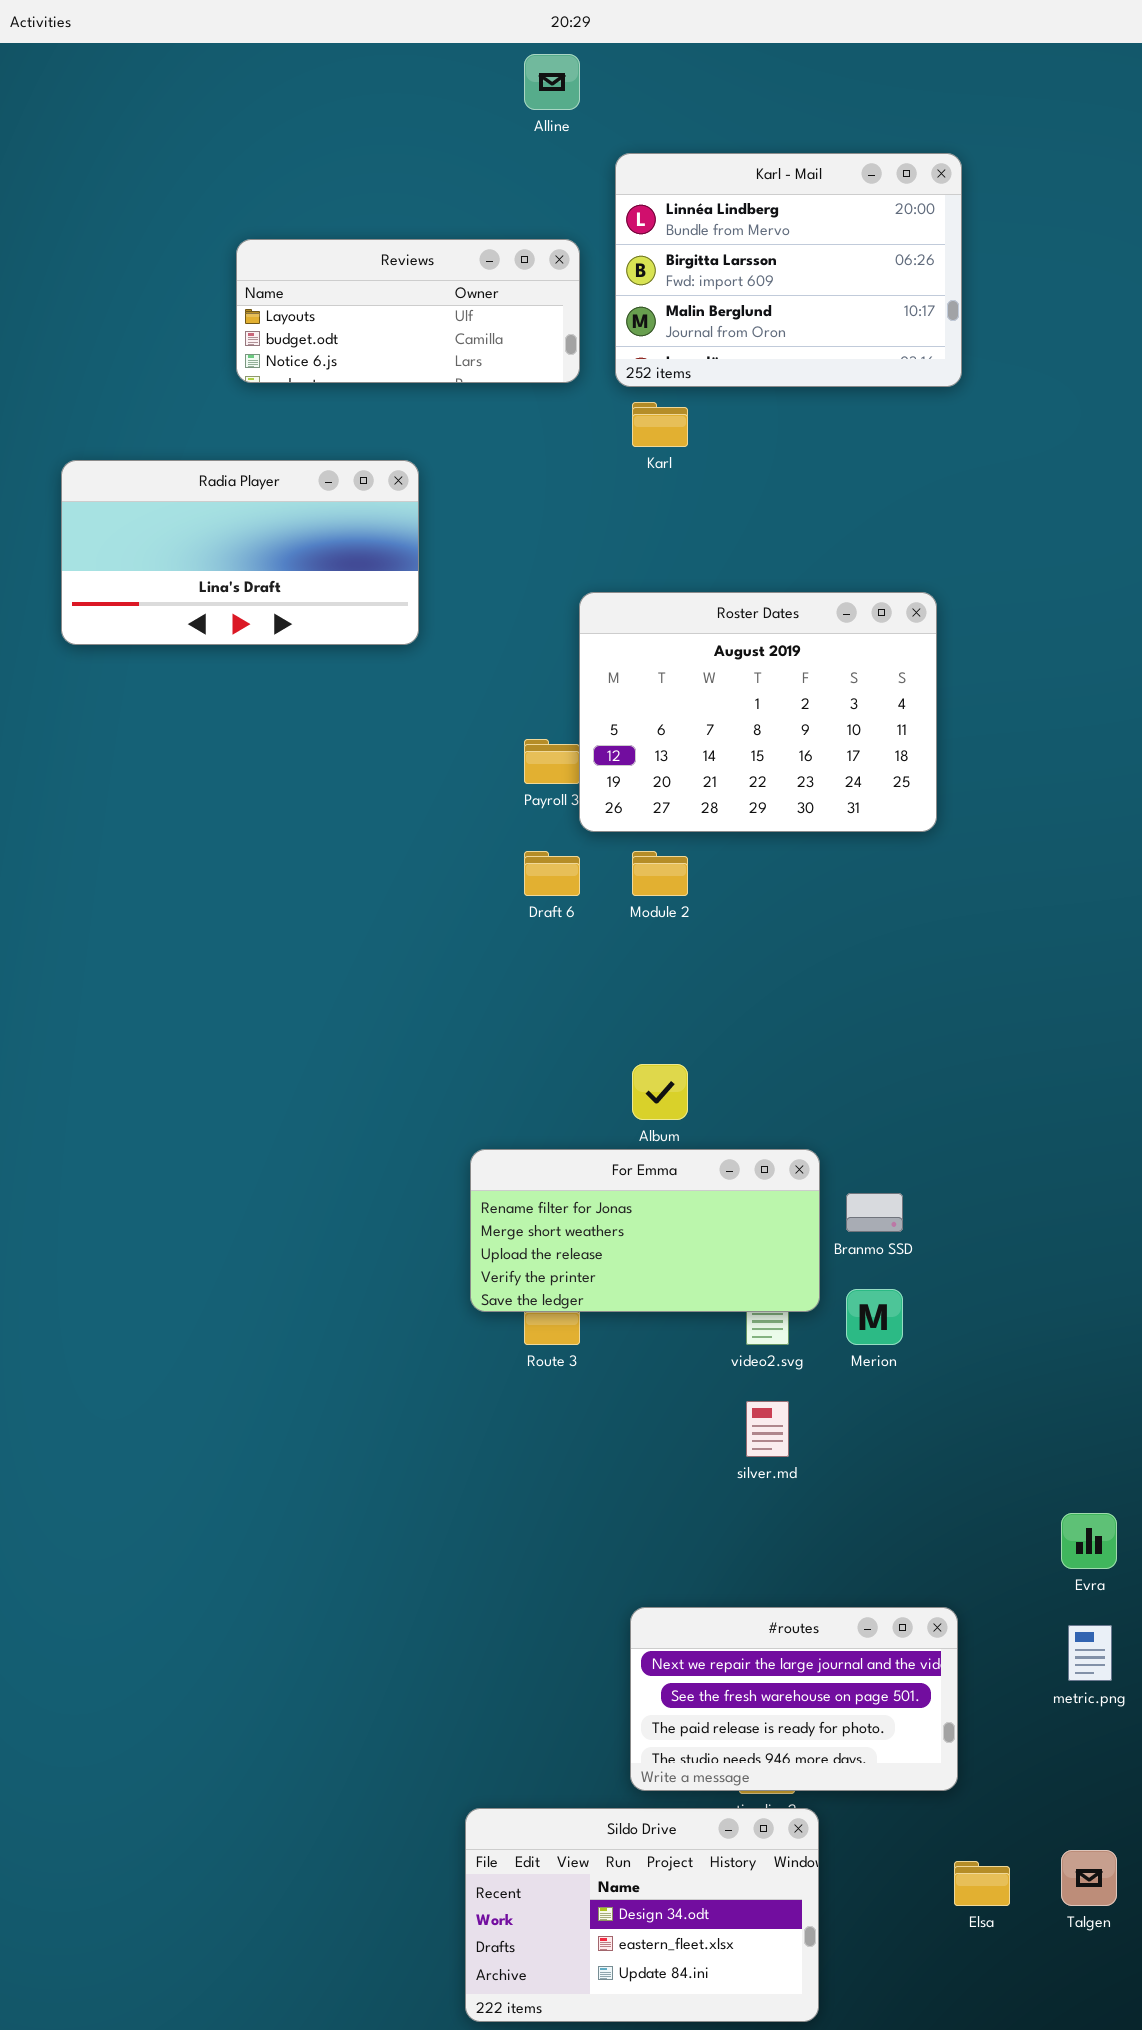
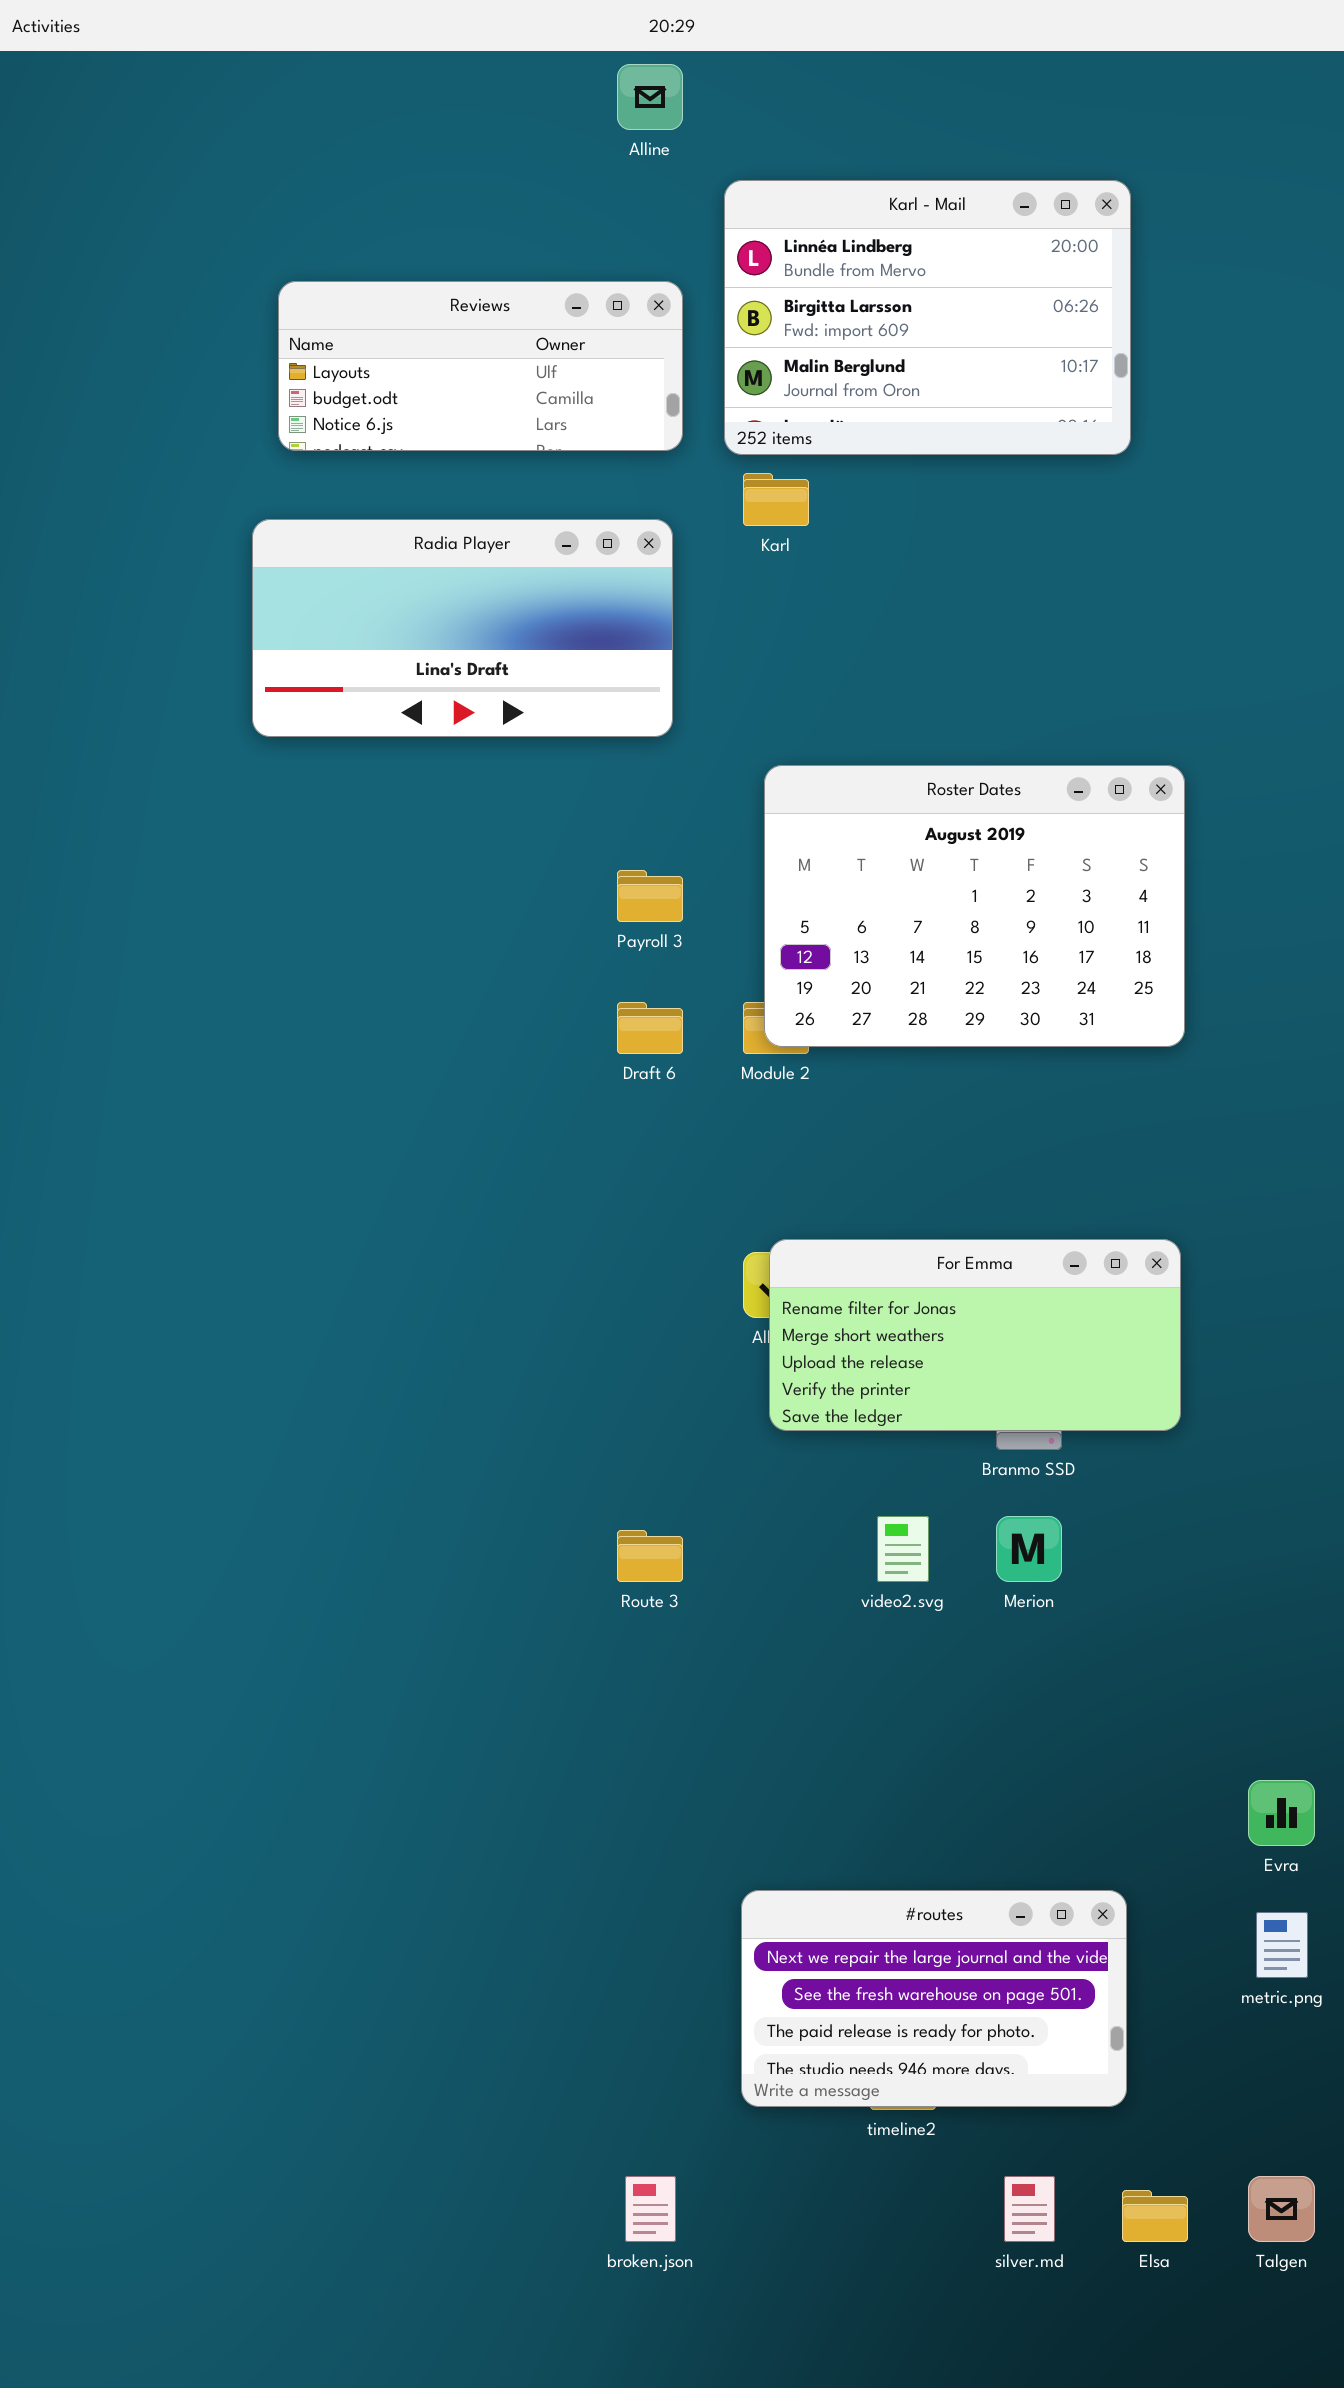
Radia Player: [61,460,419,645] -> [252,519,673,737], moved
Roster Dates: [579,592,937,832] -> [764,765,1185,1047], moved
For Emma: [470,1149,820,1312] -> [769,1239,1181,1431], moved
silver.md: [746,1401,789,1457] -> [1004,2176,1055,2242], moved
Sildo Drive: [465,1808,819,2022] -> none, closed

